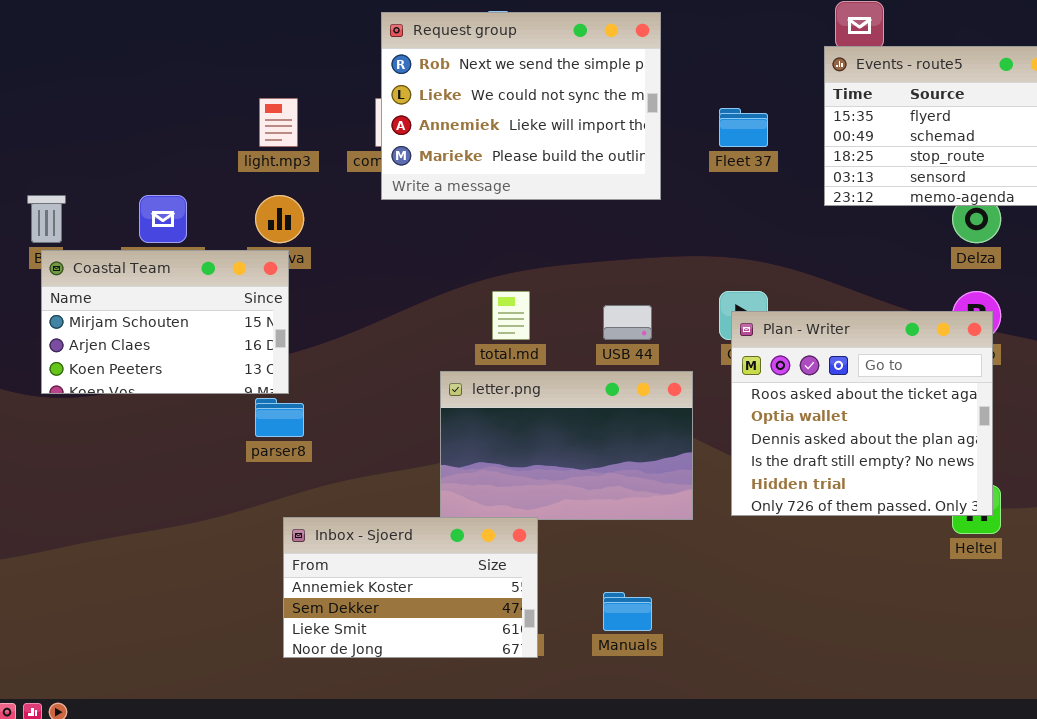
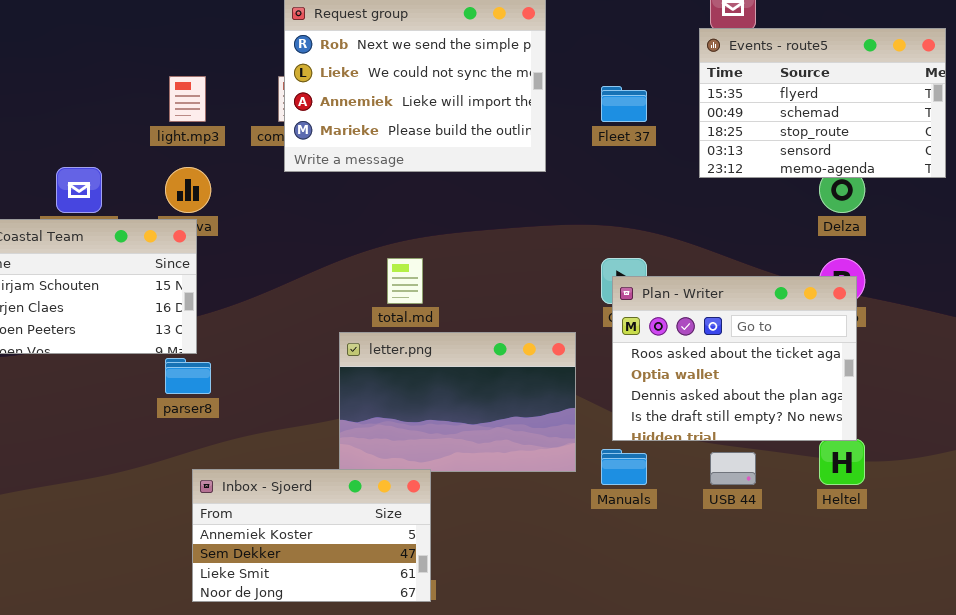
USB 44: [603,305,652,340] -> [710,452,756,485], moved
Plan - Writer: [731,311,993,516] -> [612,276,857,441], resized
Manuals: [603,592,652,631] -> [601,449,647,485], moved

